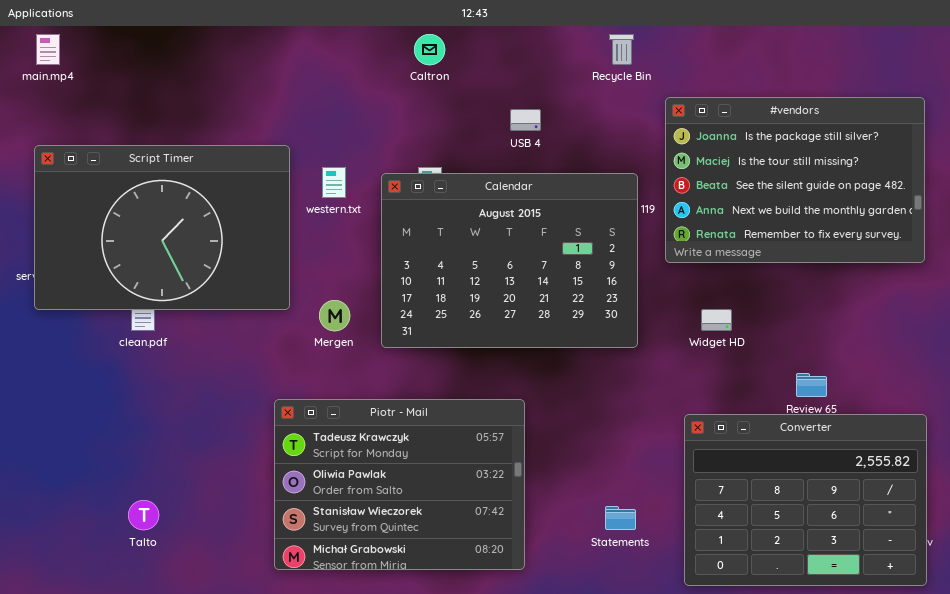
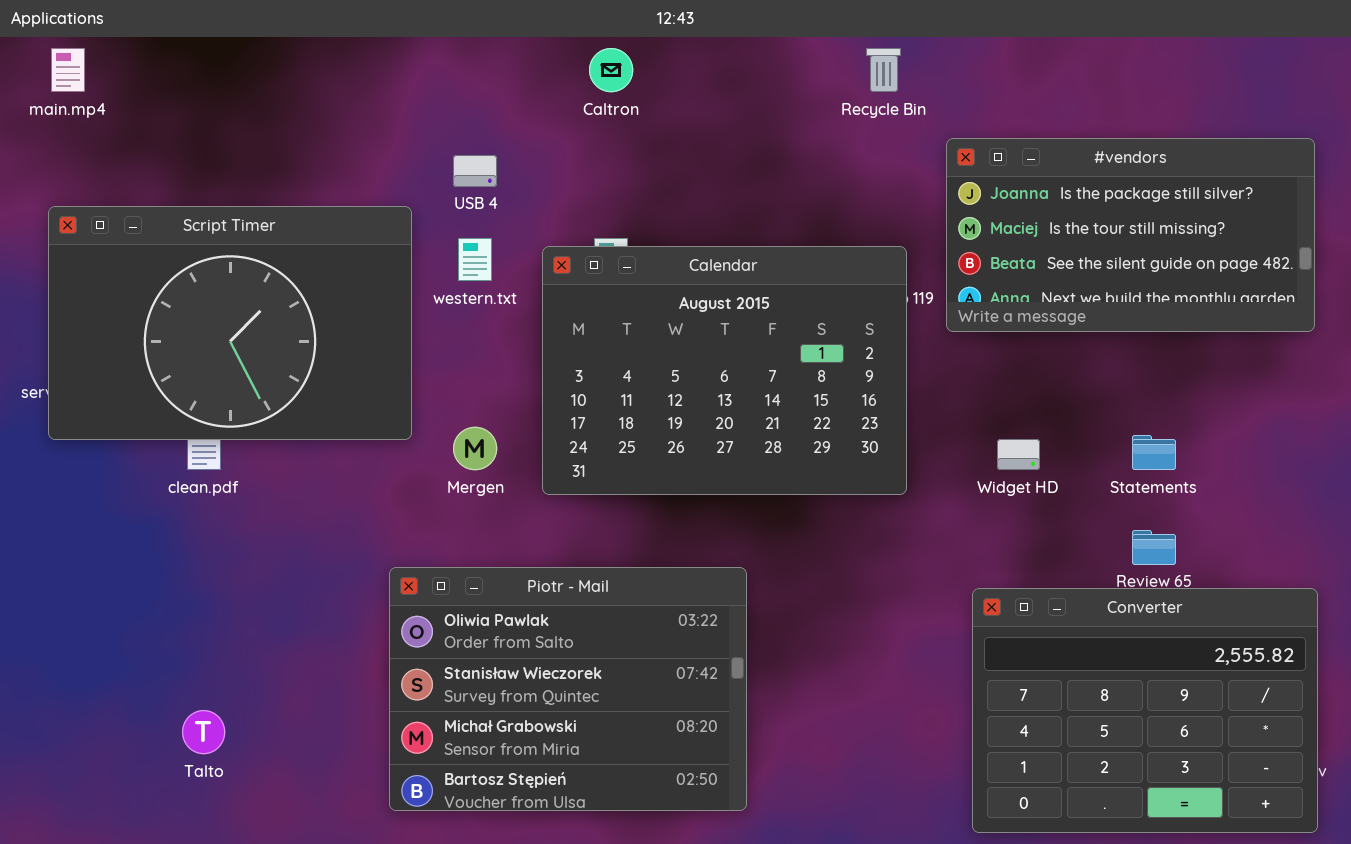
#vendors: [665,97,925,263] -> [946,138,1315,332], resized
USB 4: [510,109,541,131] -> [453,155,497,187], moved
Piotr - Mail: [274,399,525,570] -> [389,567,747,811], scrolled down 1 row
Statements: [605,506,636,530] -> [1132,435,1176,470], moved

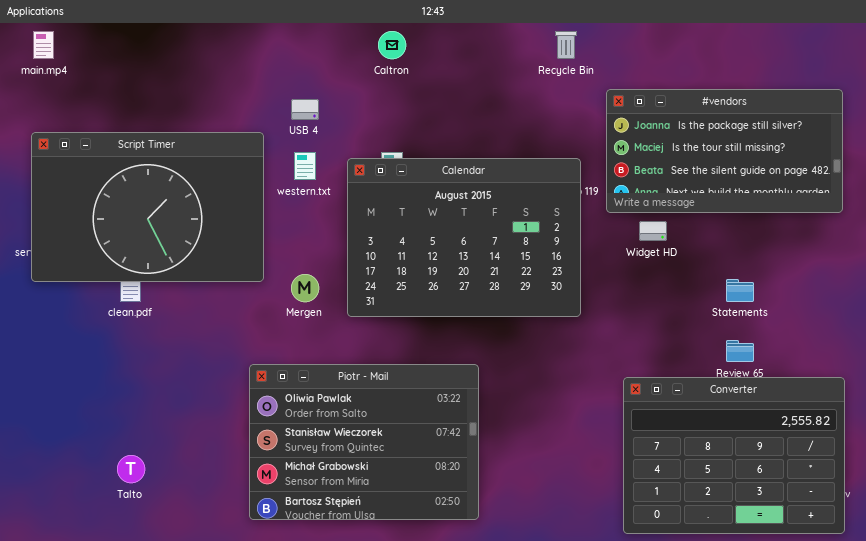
Widget HD: [997,439,1040,470] -> [639,221,667,241], moved

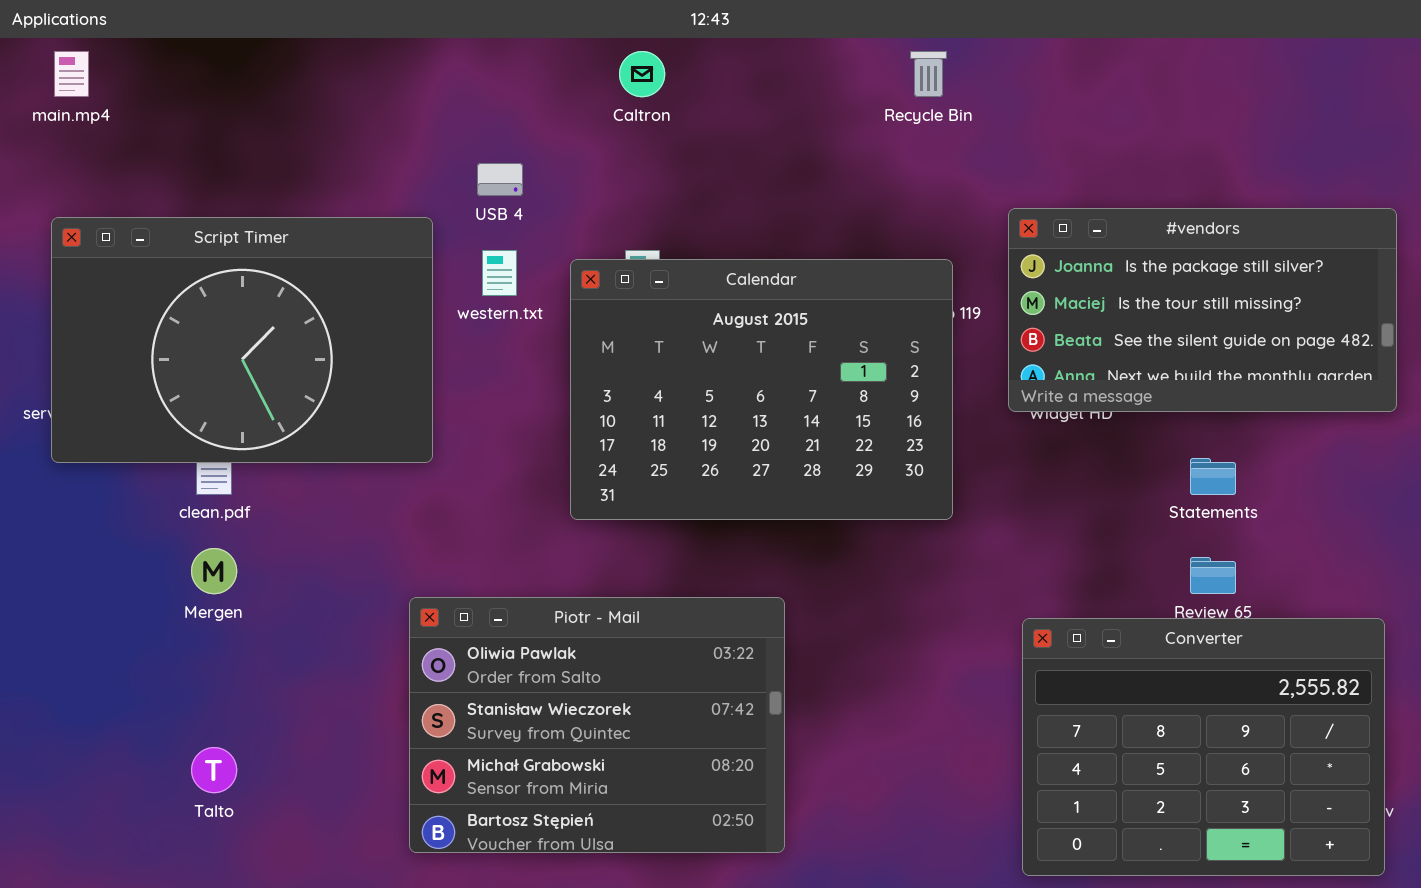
#vendors: [606,89,843,213] -> [1008,208,1397,412], moved
Mergen: [291,274,319,302] -> [191,548,237,594], moved

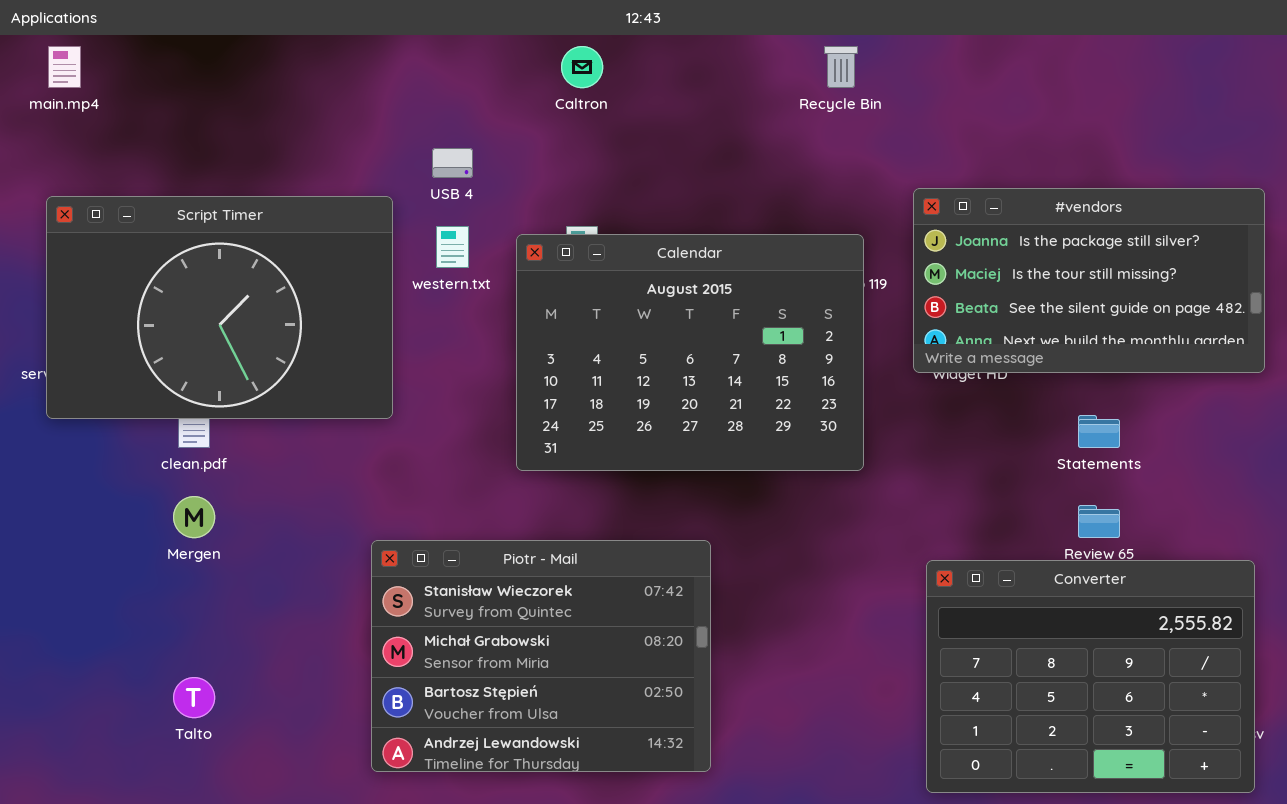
Piotr - Mail: [409,597,785,853] -> [371,540,711,772], scrolled down 1 row

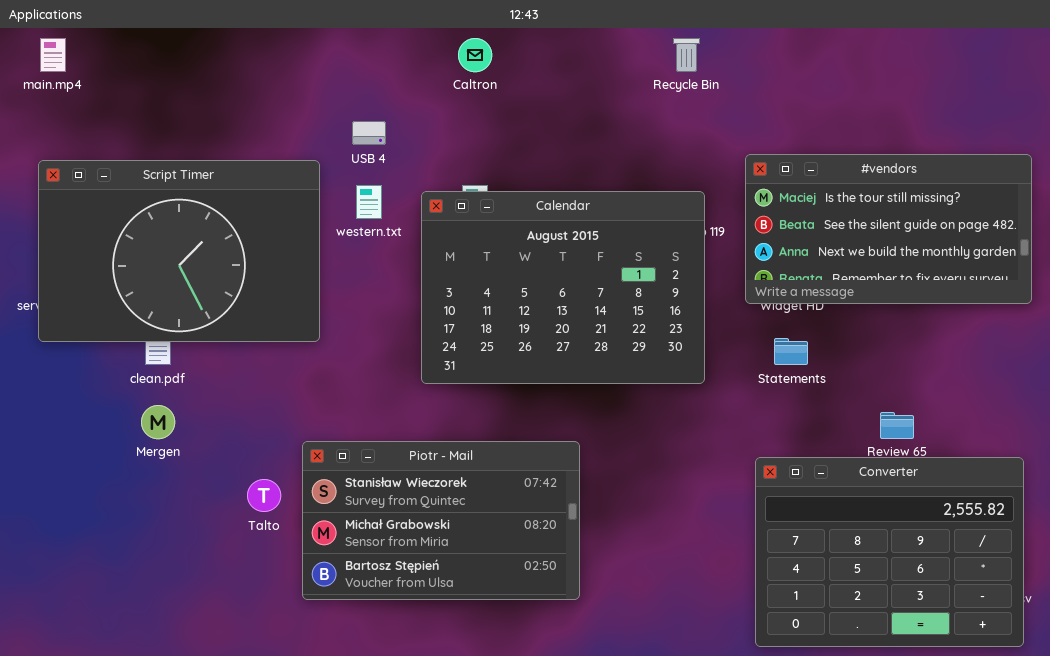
#vendors: [913,188,1265,373] -> [745,154,1032,304], scrolled down 1 row
Statements: [1078,415,1120,448] -> [774,338,808,365], moved
Piotr - Mail: [371,540,711,772] -> [302,441,580,600], resized
Talto: [173,677,215,718] -> [247,479,281,512], moved

